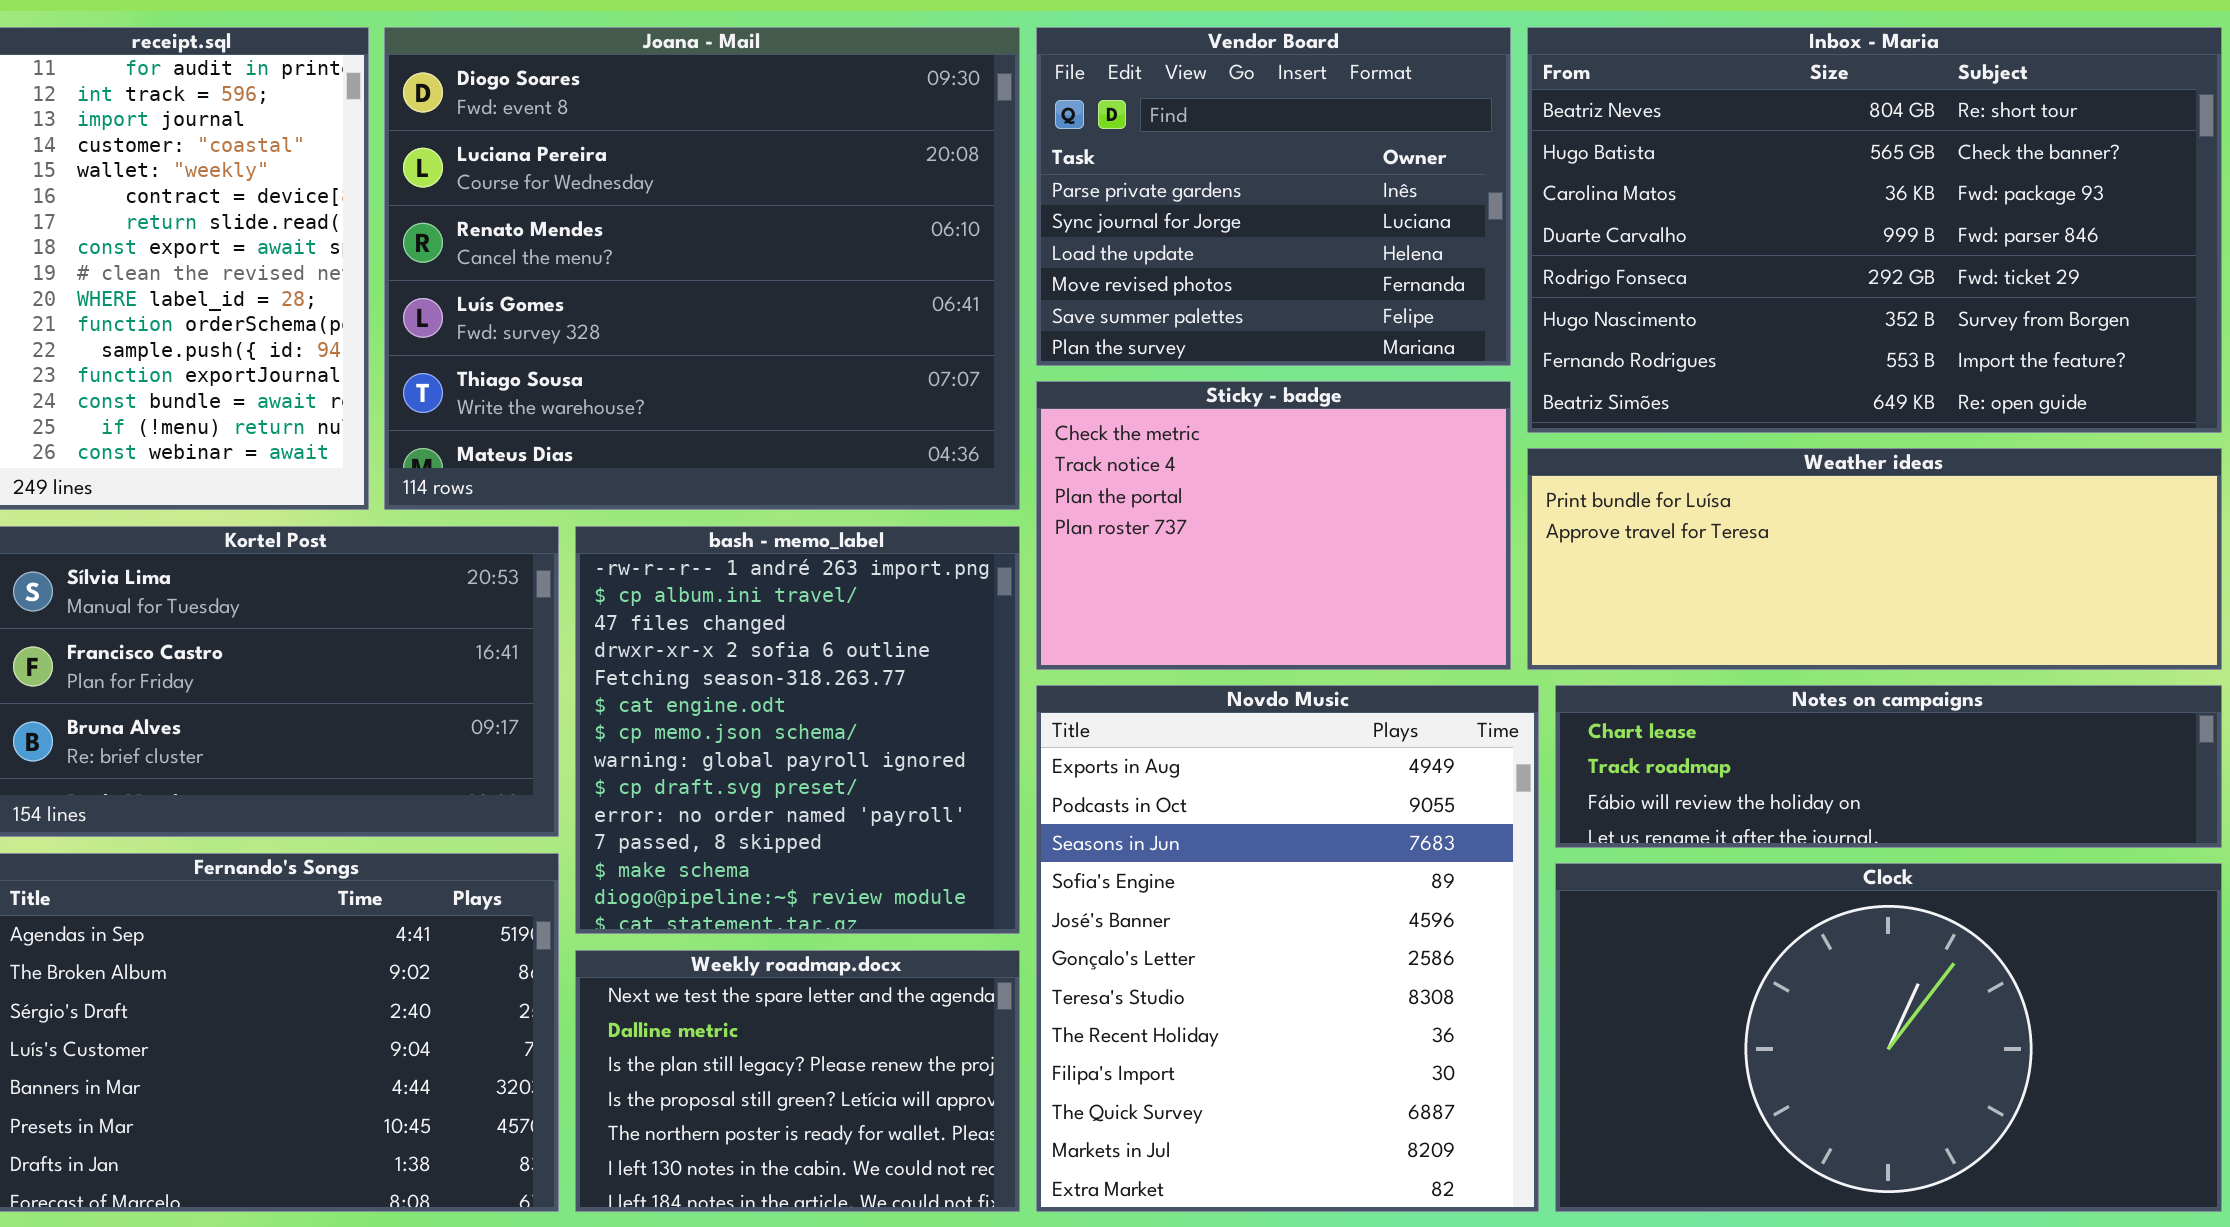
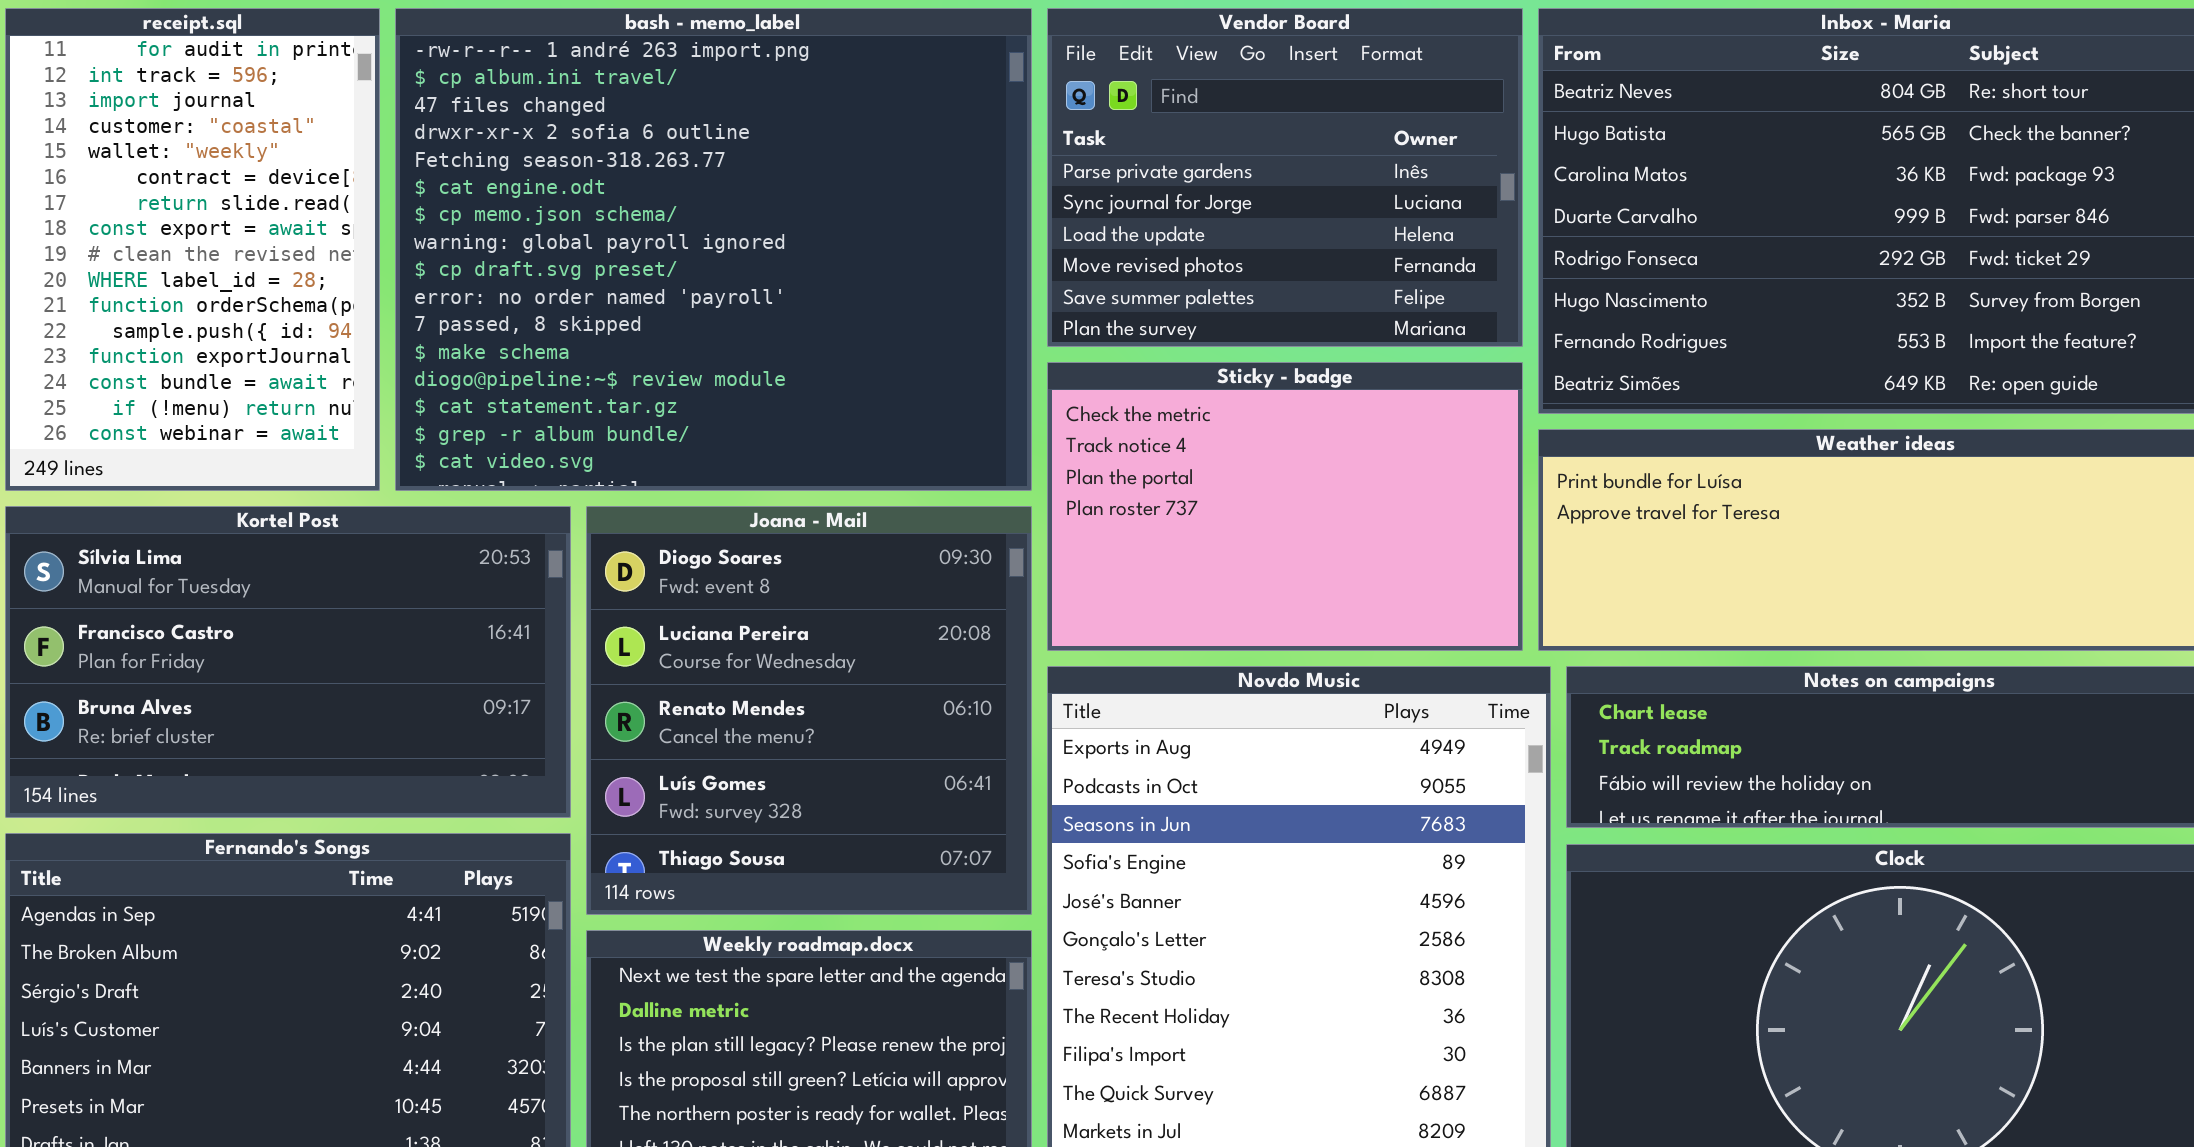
Joana - Mail: [384,27,1020,510] -> [586,506,1032,915], moved, resized
bash - memo_label: [575,526,1020,934] -> [395,8,1032,491], moved, resized

